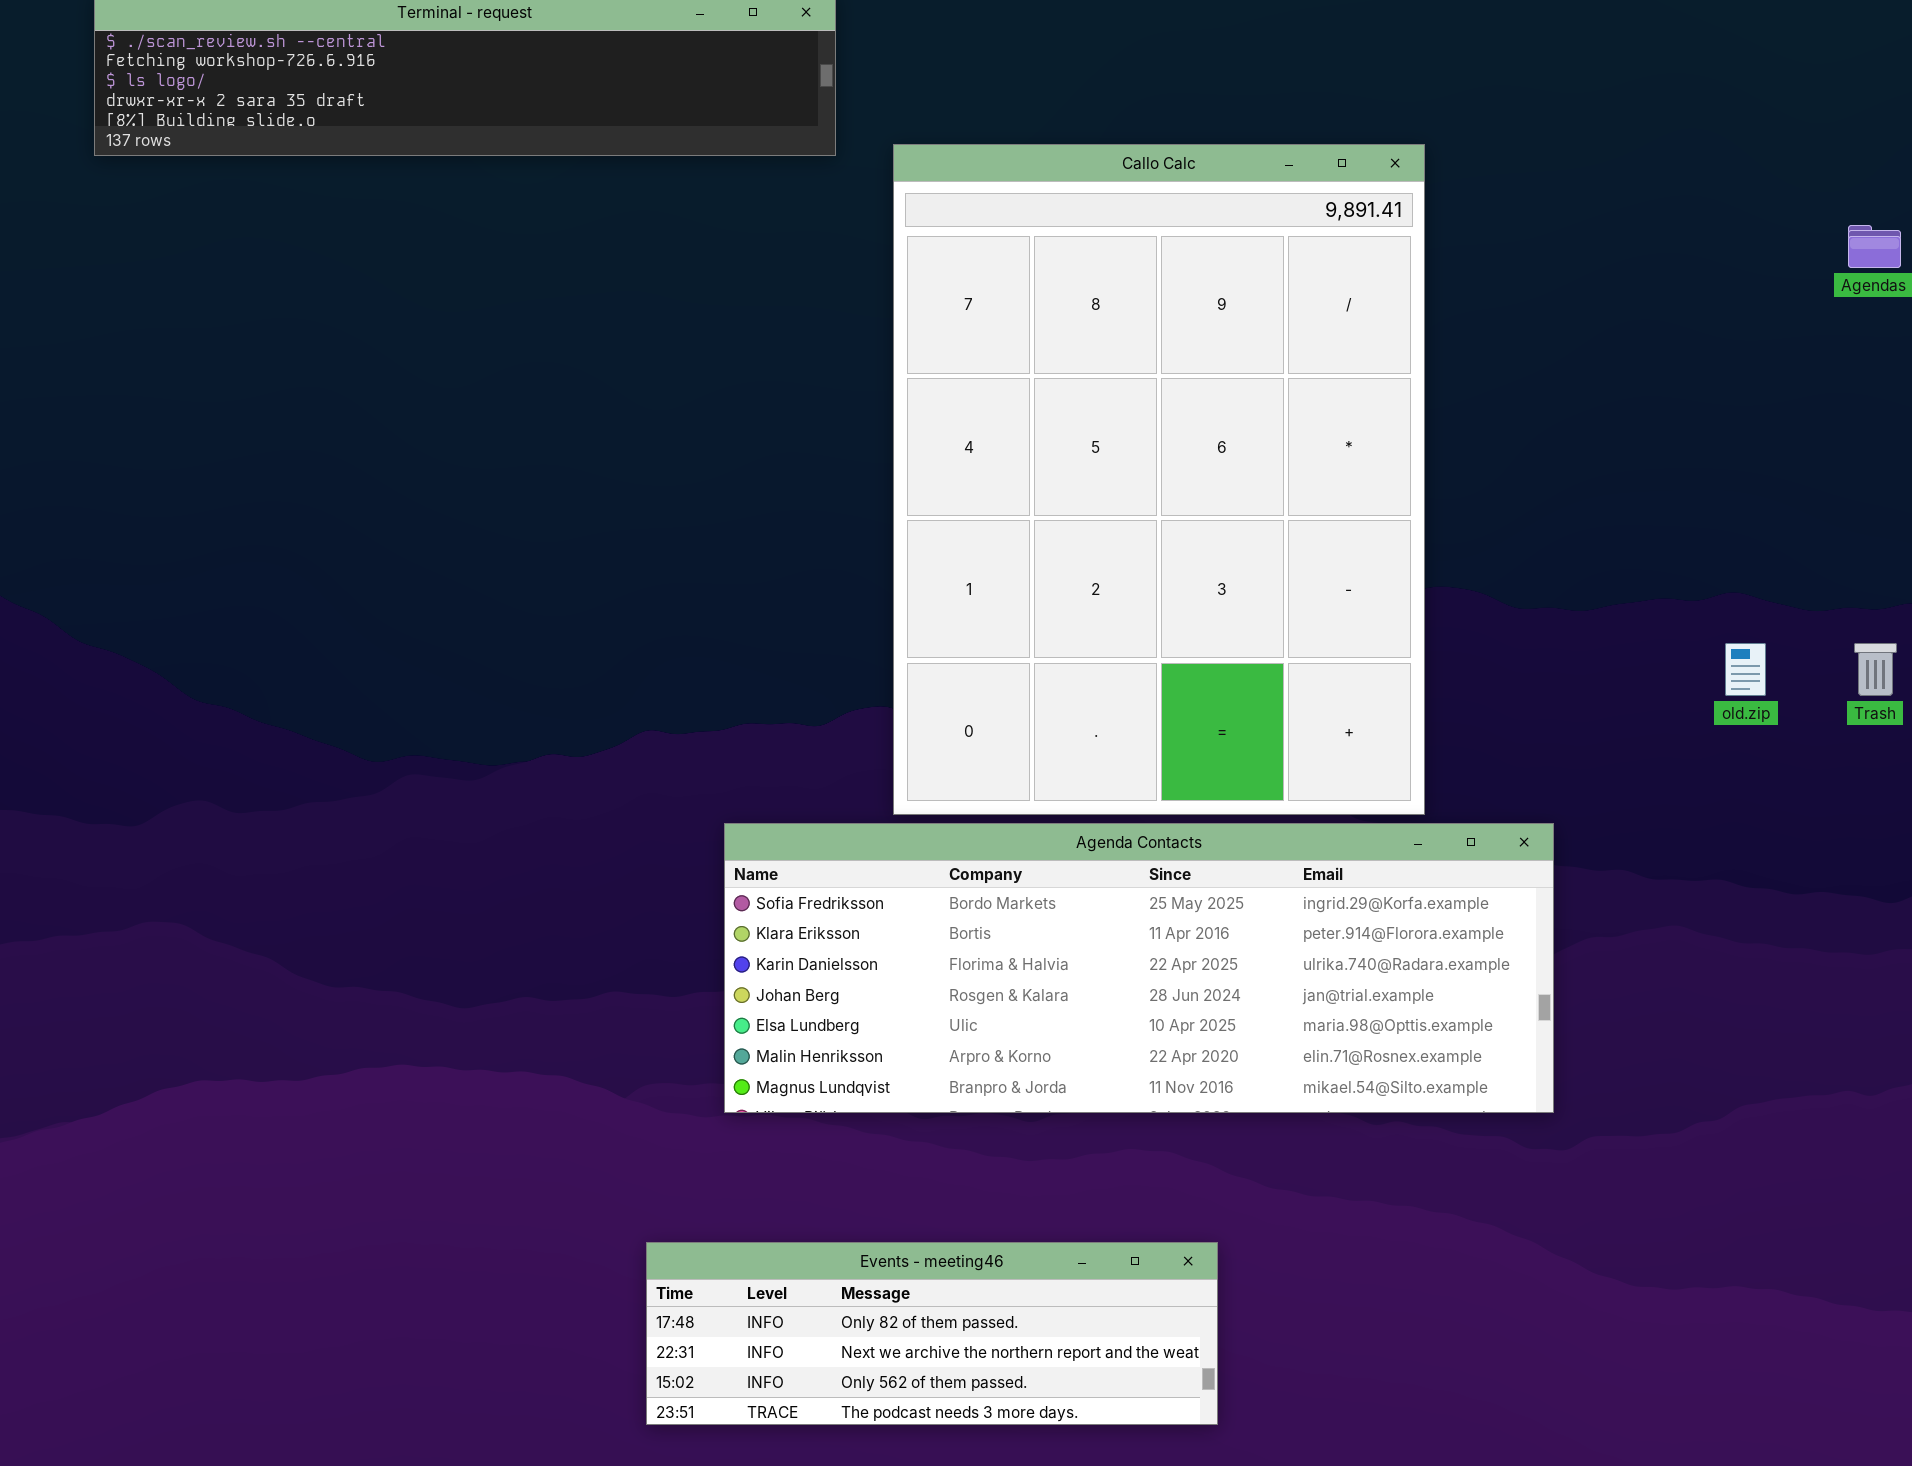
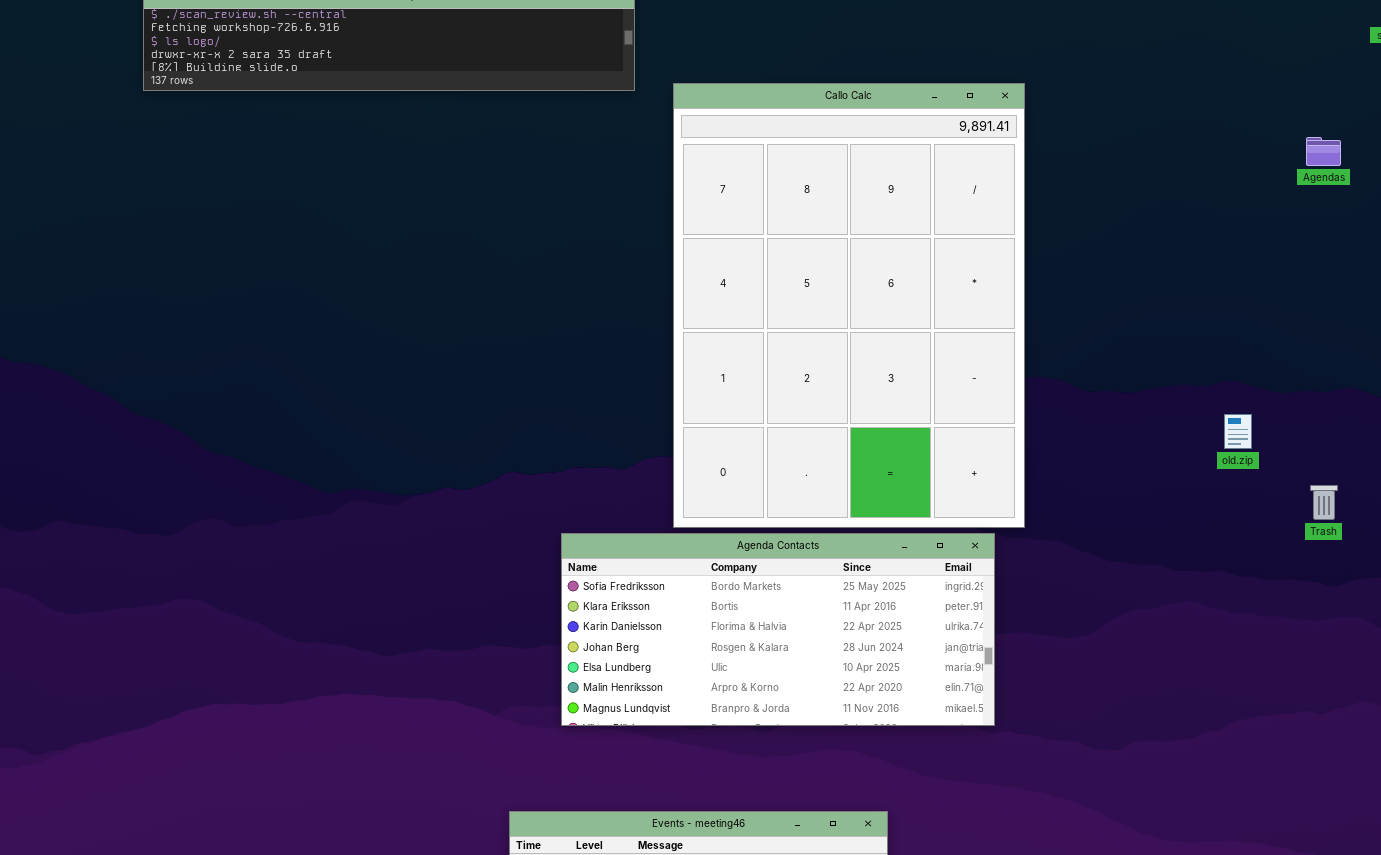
Trash: [1854,643,1897,696] -> [1310,485,1338,520], moved
Agenda Contacts: [724,823,1554,1113] -> [561,533,995,726], resized

